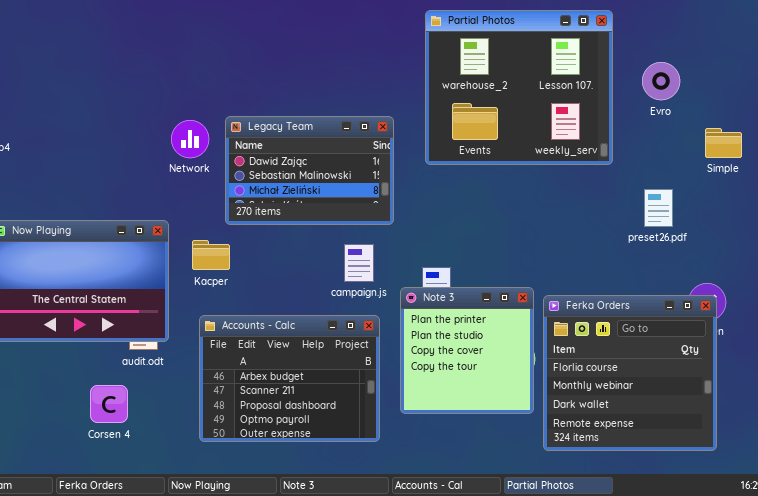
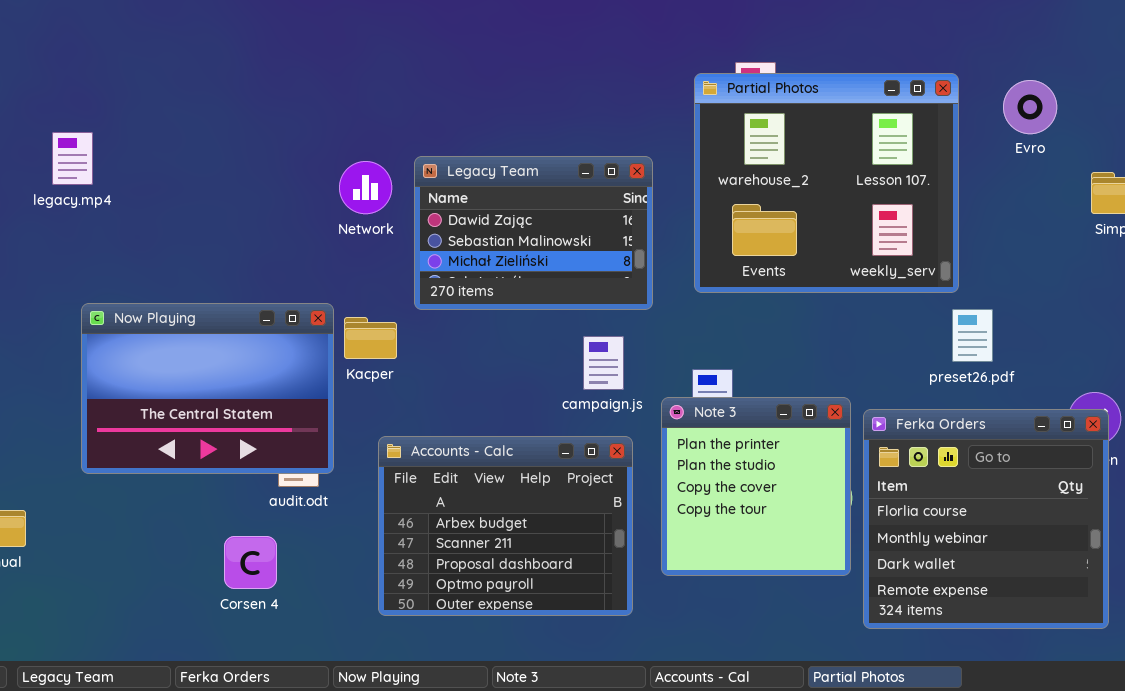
Partial Photos: [425,10,613,165] -> [694,73,959,293], moved
preset26.pdf: [644,189,673,227] -> [952,309,993,362], moved
Kacper: [192,240,230,270] -> [344,317,397,359], moved

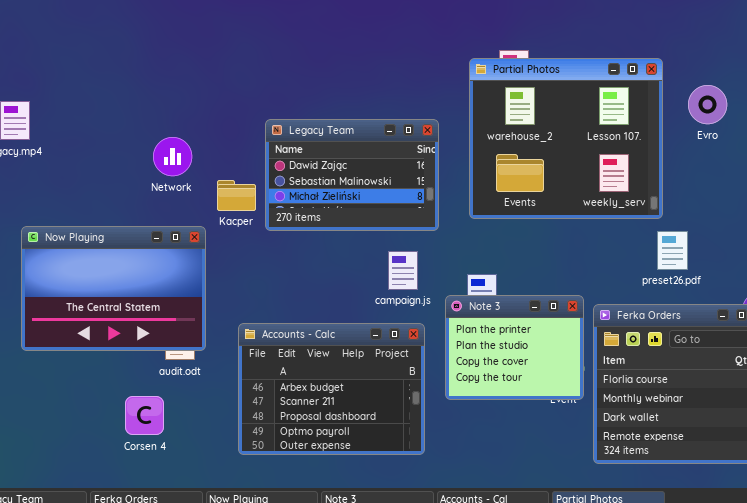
Evro: [1003,80,1057,134] -> [688,85,727,124], moved
Network: [339,161,392,214] -> [153,137,192,176], moved
Kacper: [344,317,397,359] -> [217,180,256,211], moved
Note 3: [661,397,851,576] -> [445,295,584,400], resized

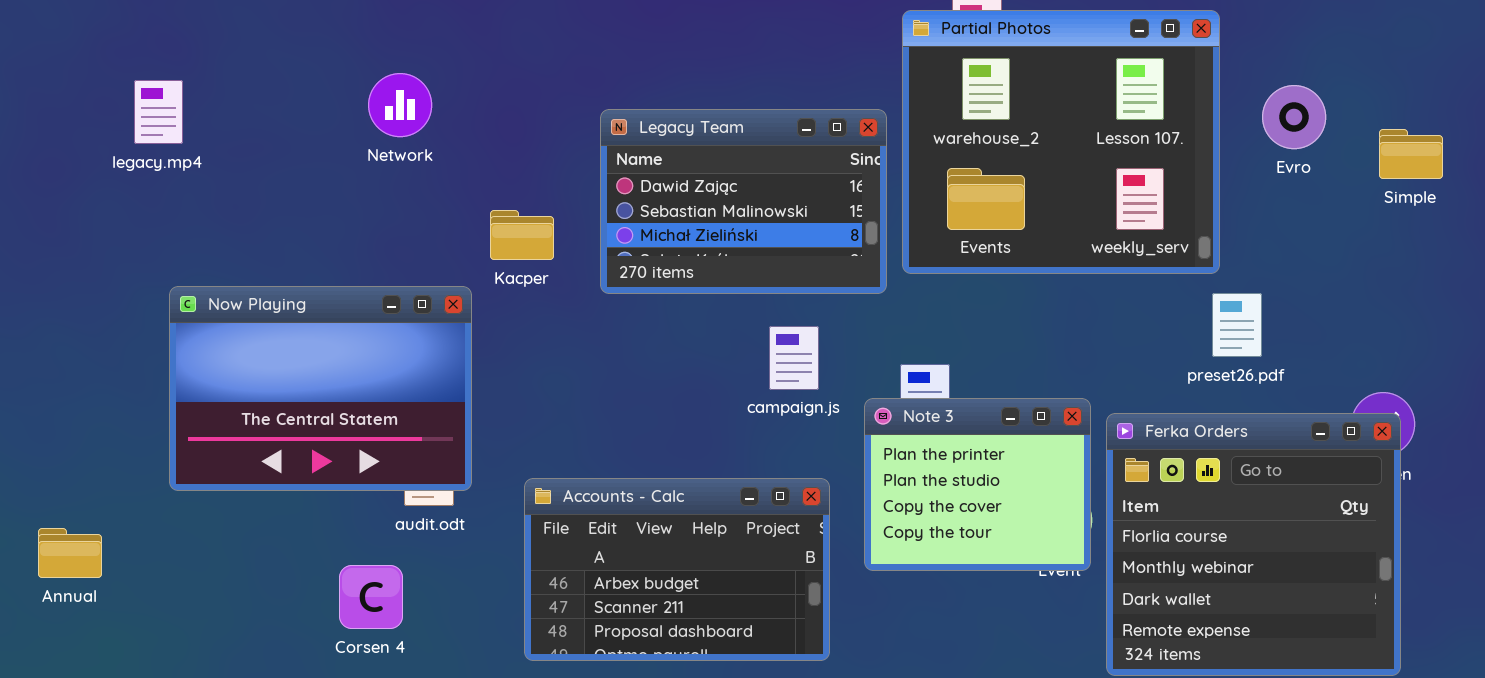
Evro: [688,85,727,124] -> [1262,85,1326,149], moved
Legacy Team: [265,119,439,231] -> [600,109,887,294], moved
Network: [153,137,192,176] -> [368,73,432,137], moved
Accounts - Calc: [238,323,425,455] -> [524,478,830,661], resized

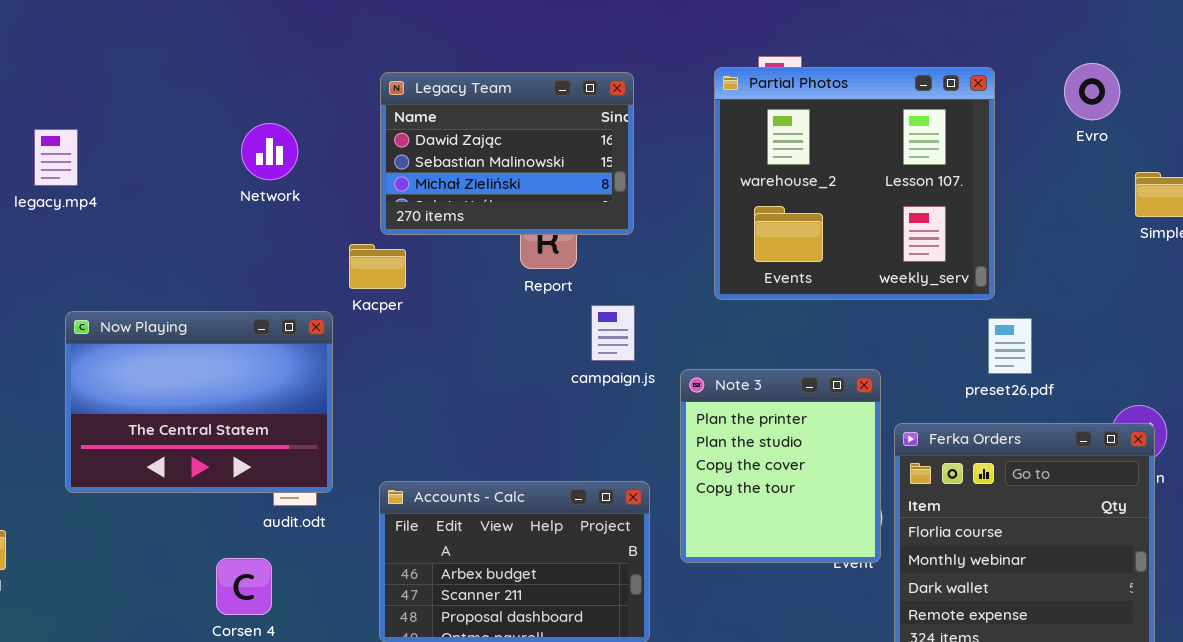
Evro: [1262,85,1326,149] -> [1064,63,1120,120], moved
Legacy Team: [600,109,887,294] -> [380,72,634,235], moved
campaign.js: [769,326,819,390] -> [591,305,635,361], moved
Note 3: [864,398,1091,571] -> [680,369,881,563], resized

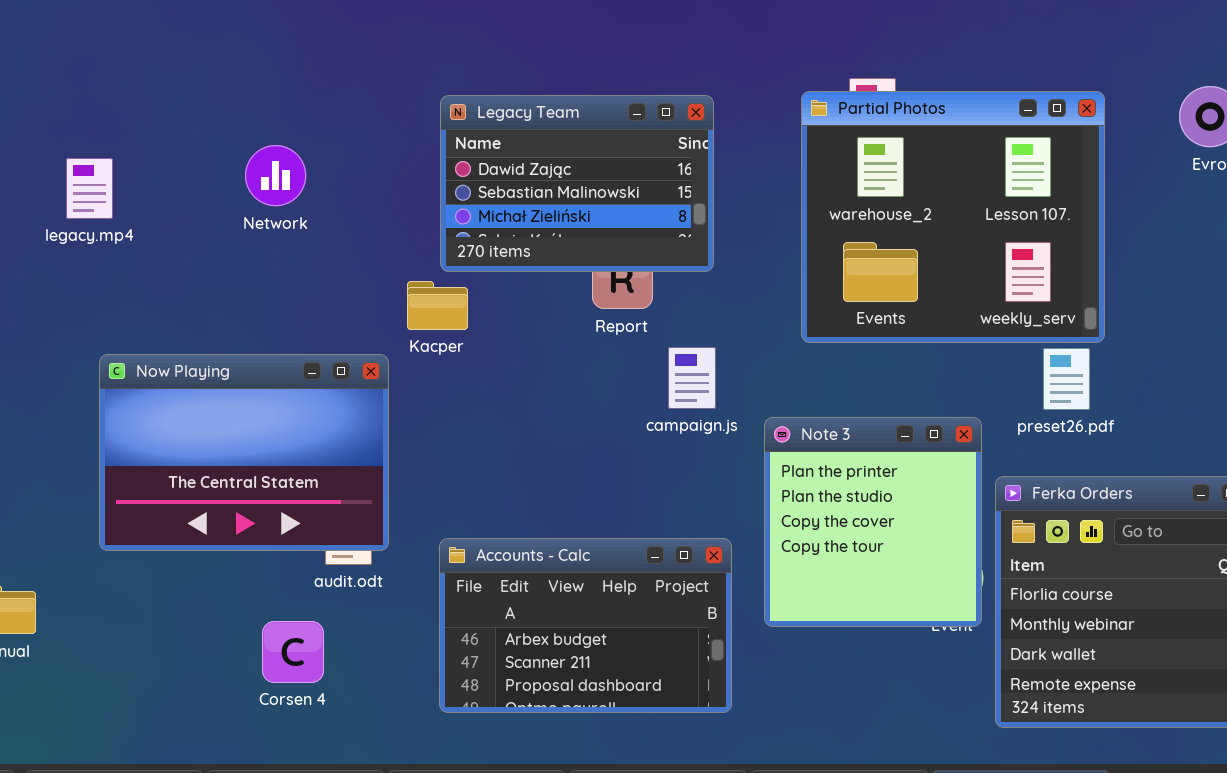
Network: [241,123,298,180] -> [245,145,306,206], moved
preset26.pdf: [988,318,1032,374] -> [1043,348,1090,410], moved

